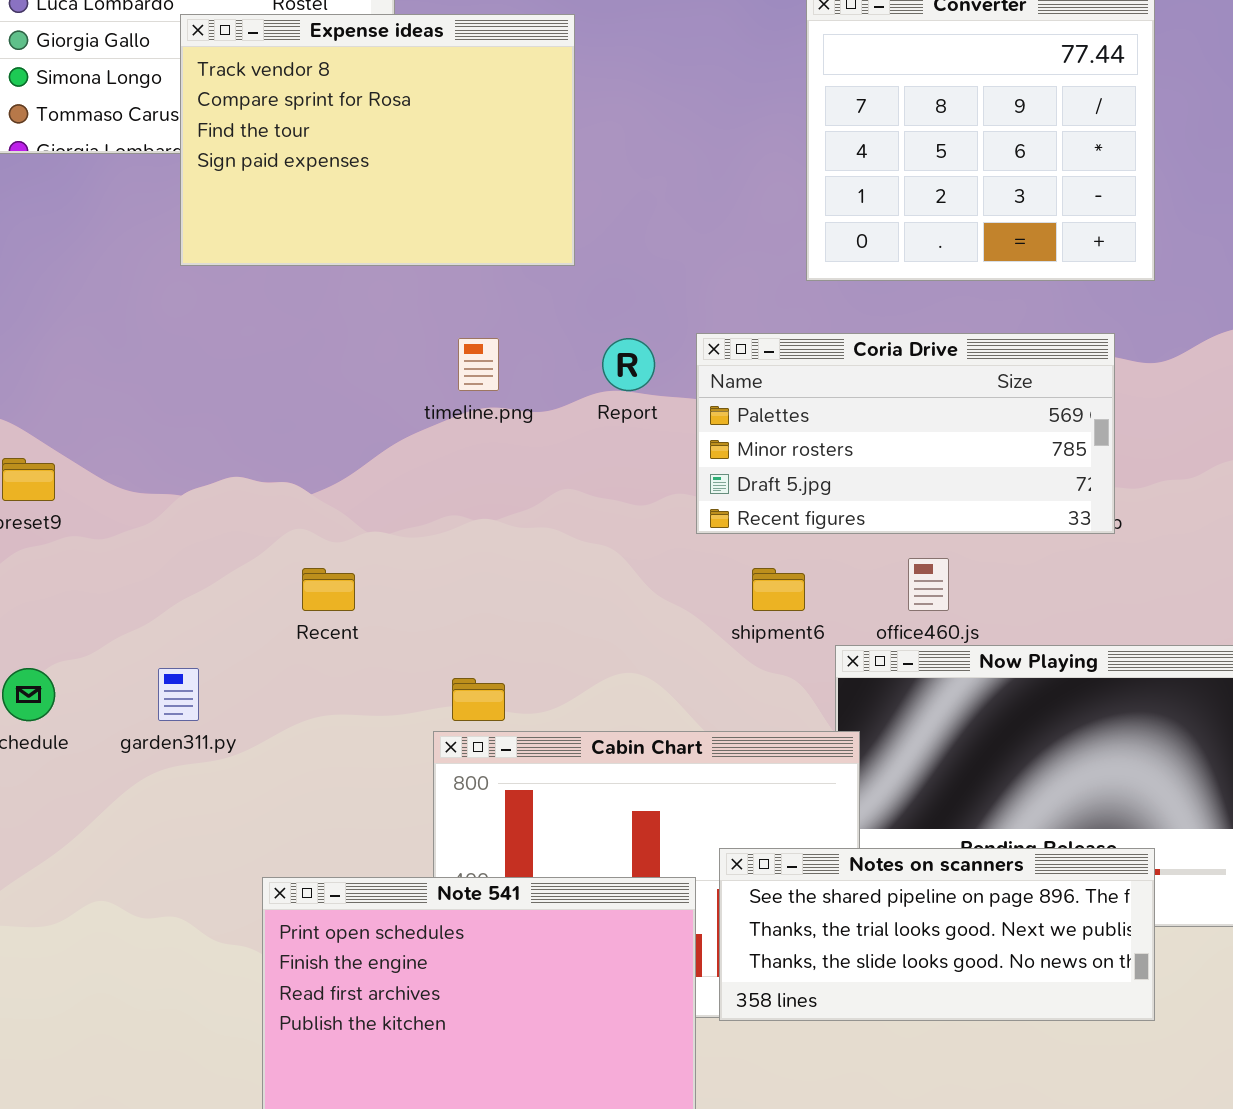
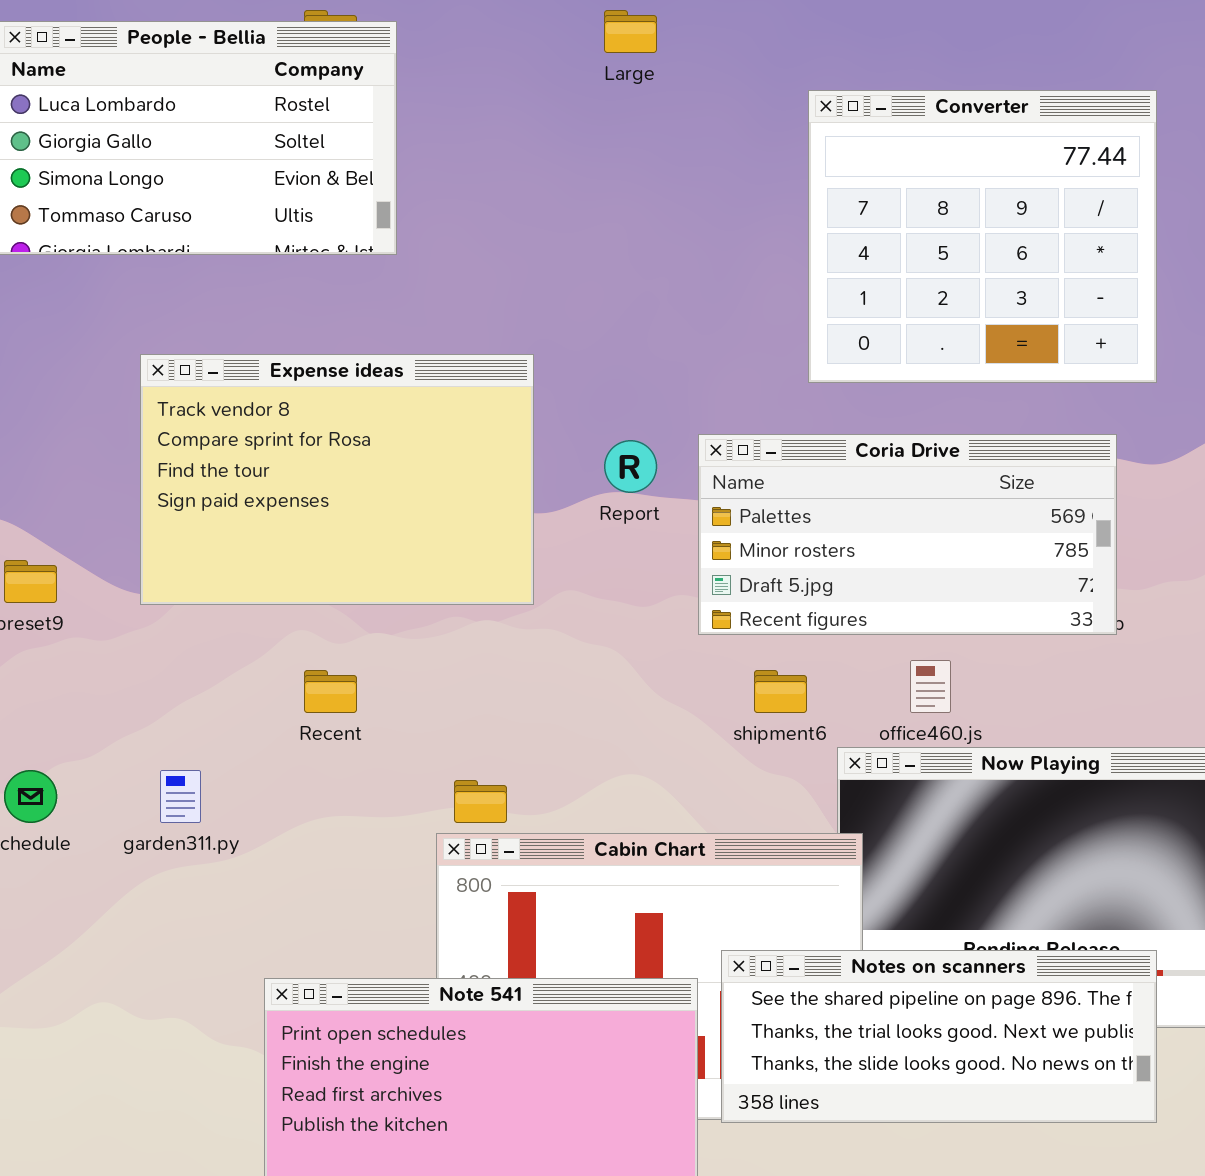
Expense ideas: [180,14,575,266] -> [140,354,534,605], moved

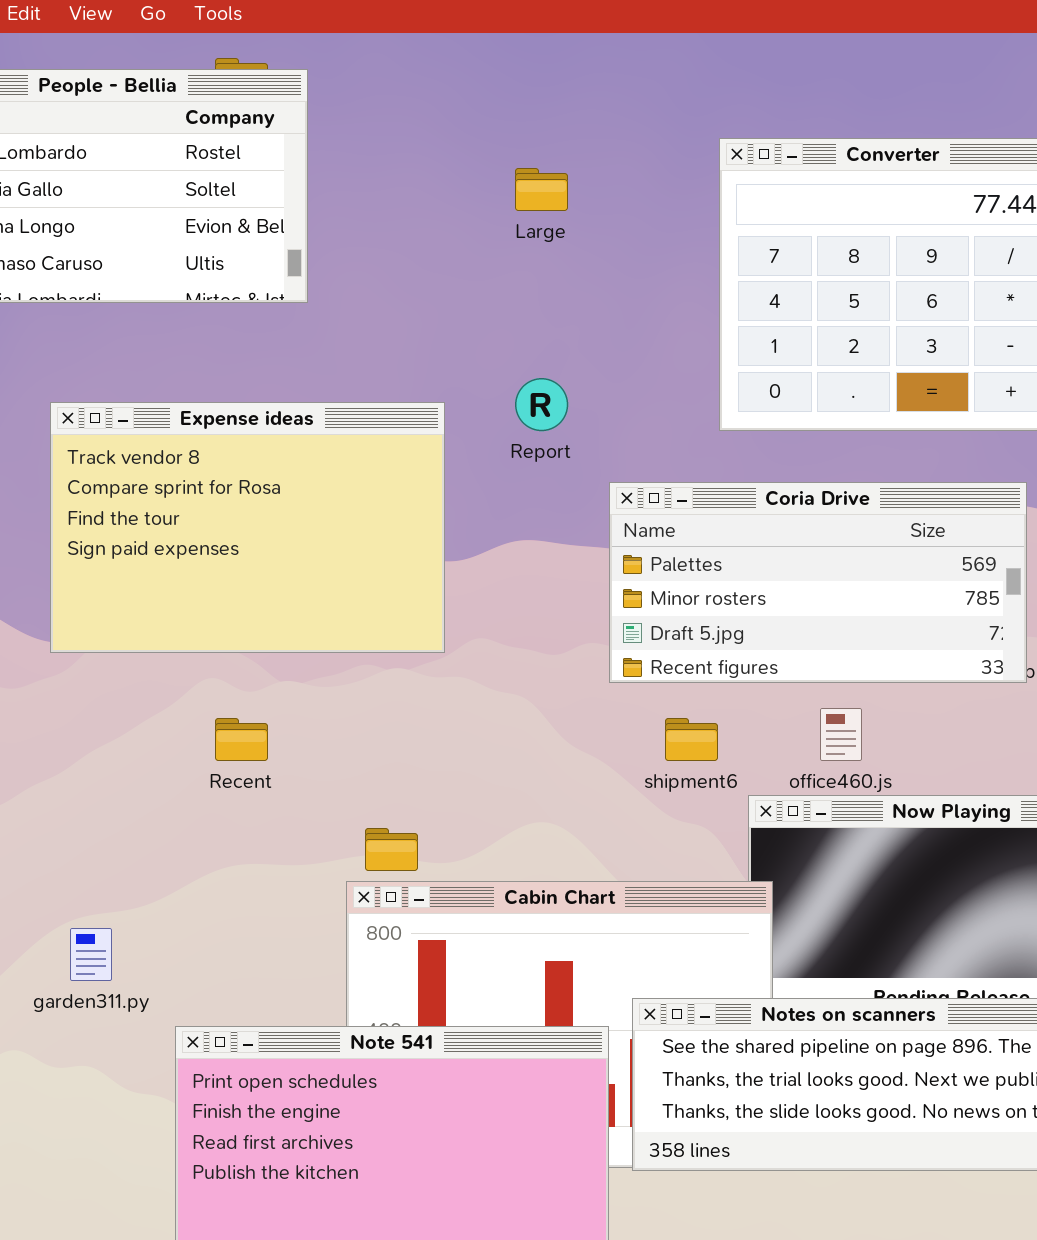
Large: [604,10,657,53] -> [515,168,568,211], moved
Report: [604,440,657,493] -> [515,378,568,431], moved
garden311.py: [160,770,201,823] -> [70,928,112,981], moved

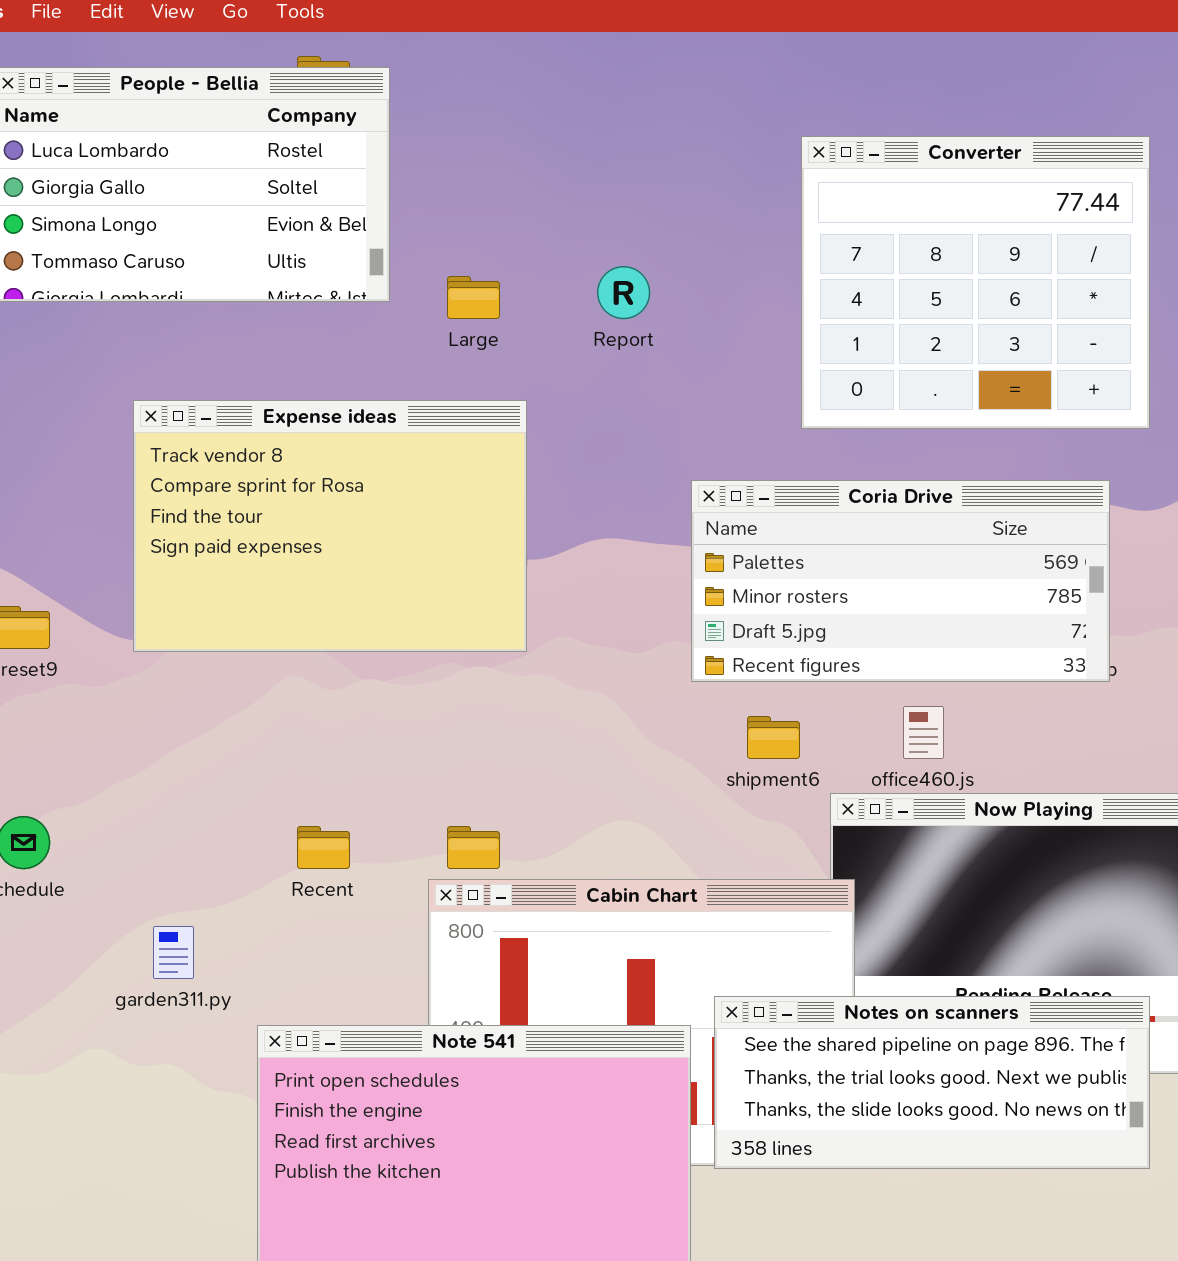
Large: [515,168,568,211] -> [447,276,500,319], moved
Report: [515,378,568,431] -> [597,266,650,319], moved
Recent: [215,718,268,761] -> [297,826,350,869], moved

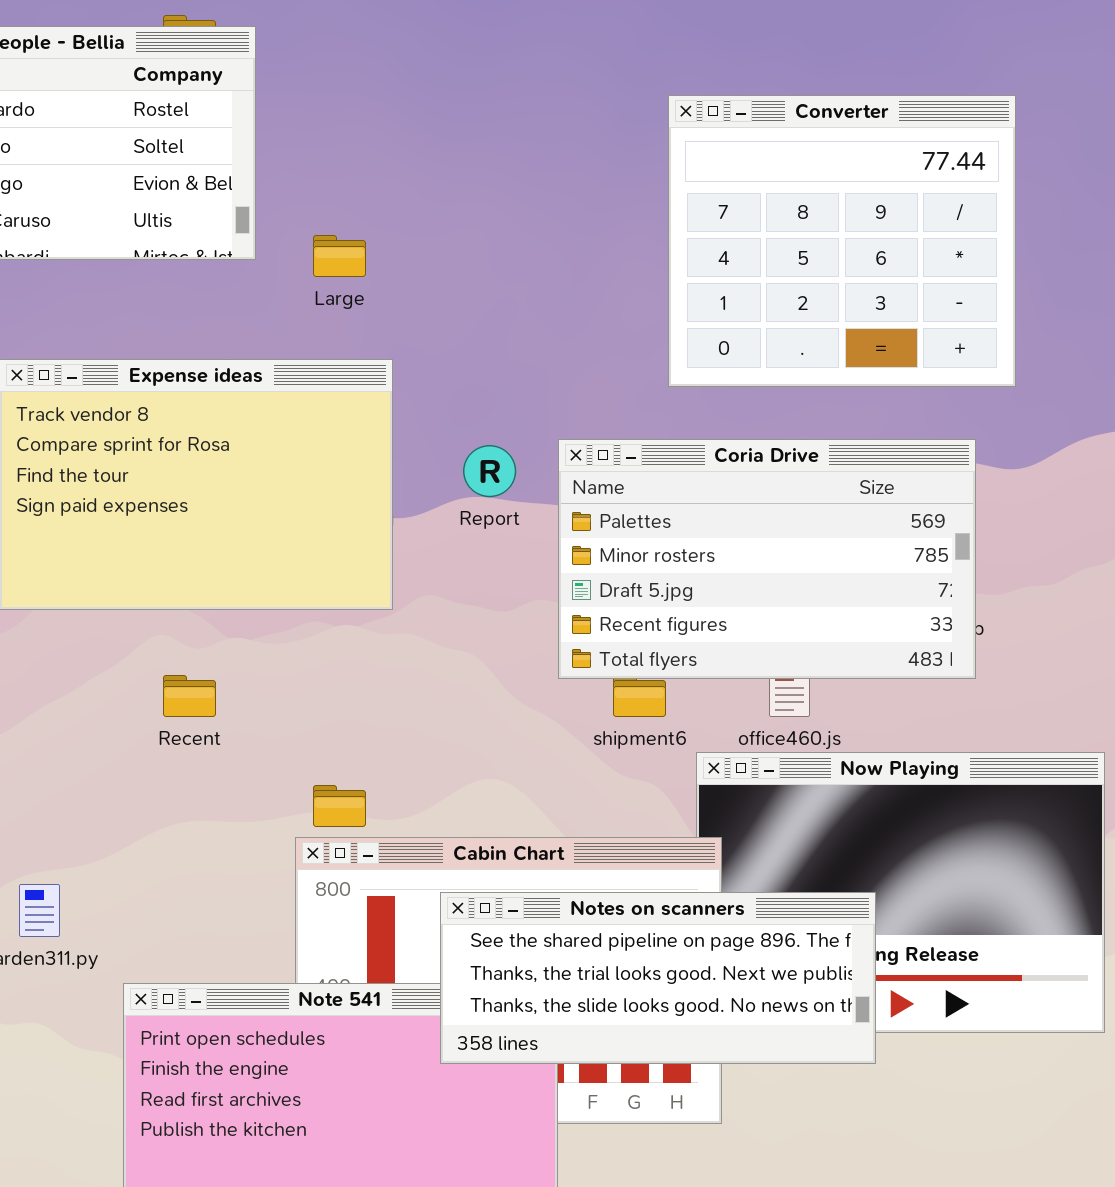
Report: [597,266,650,319] -> [463,445,516,497], moved
Coria Drive: [691,480,1110,682] -> [558,439,976,679], resized
Recent: [297,826,350,869] -> [163,675,216,717], moved
Notes on scanners: [714,996,1150,1169] -> [440,892,876,1064], moved

